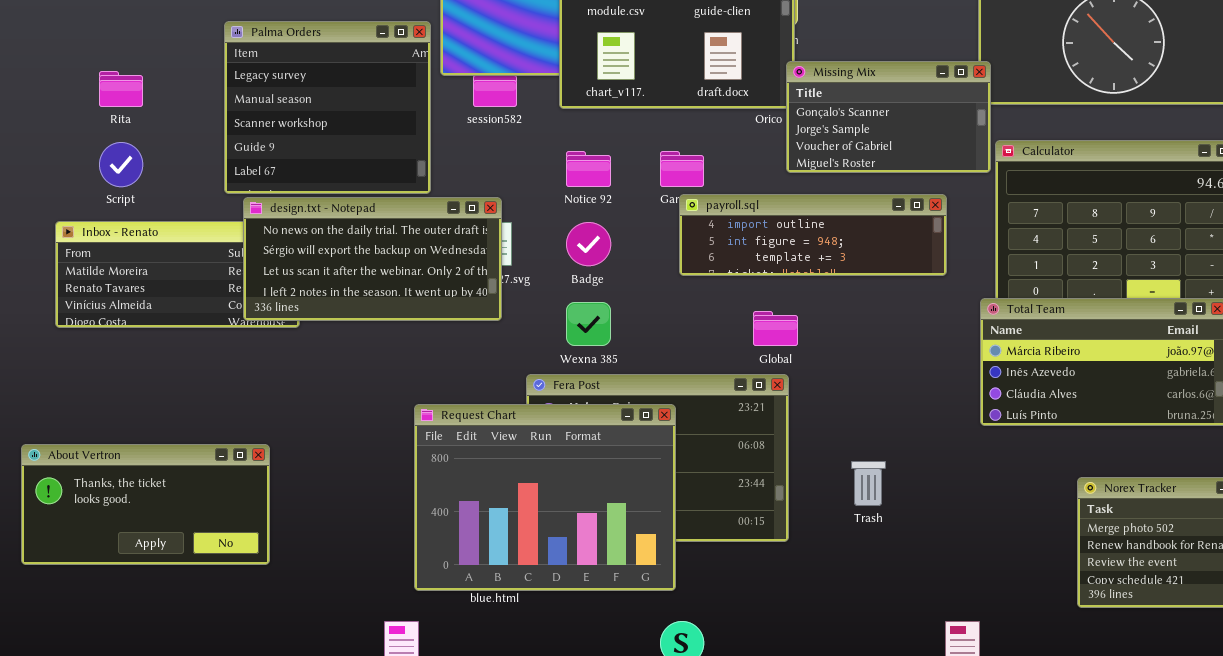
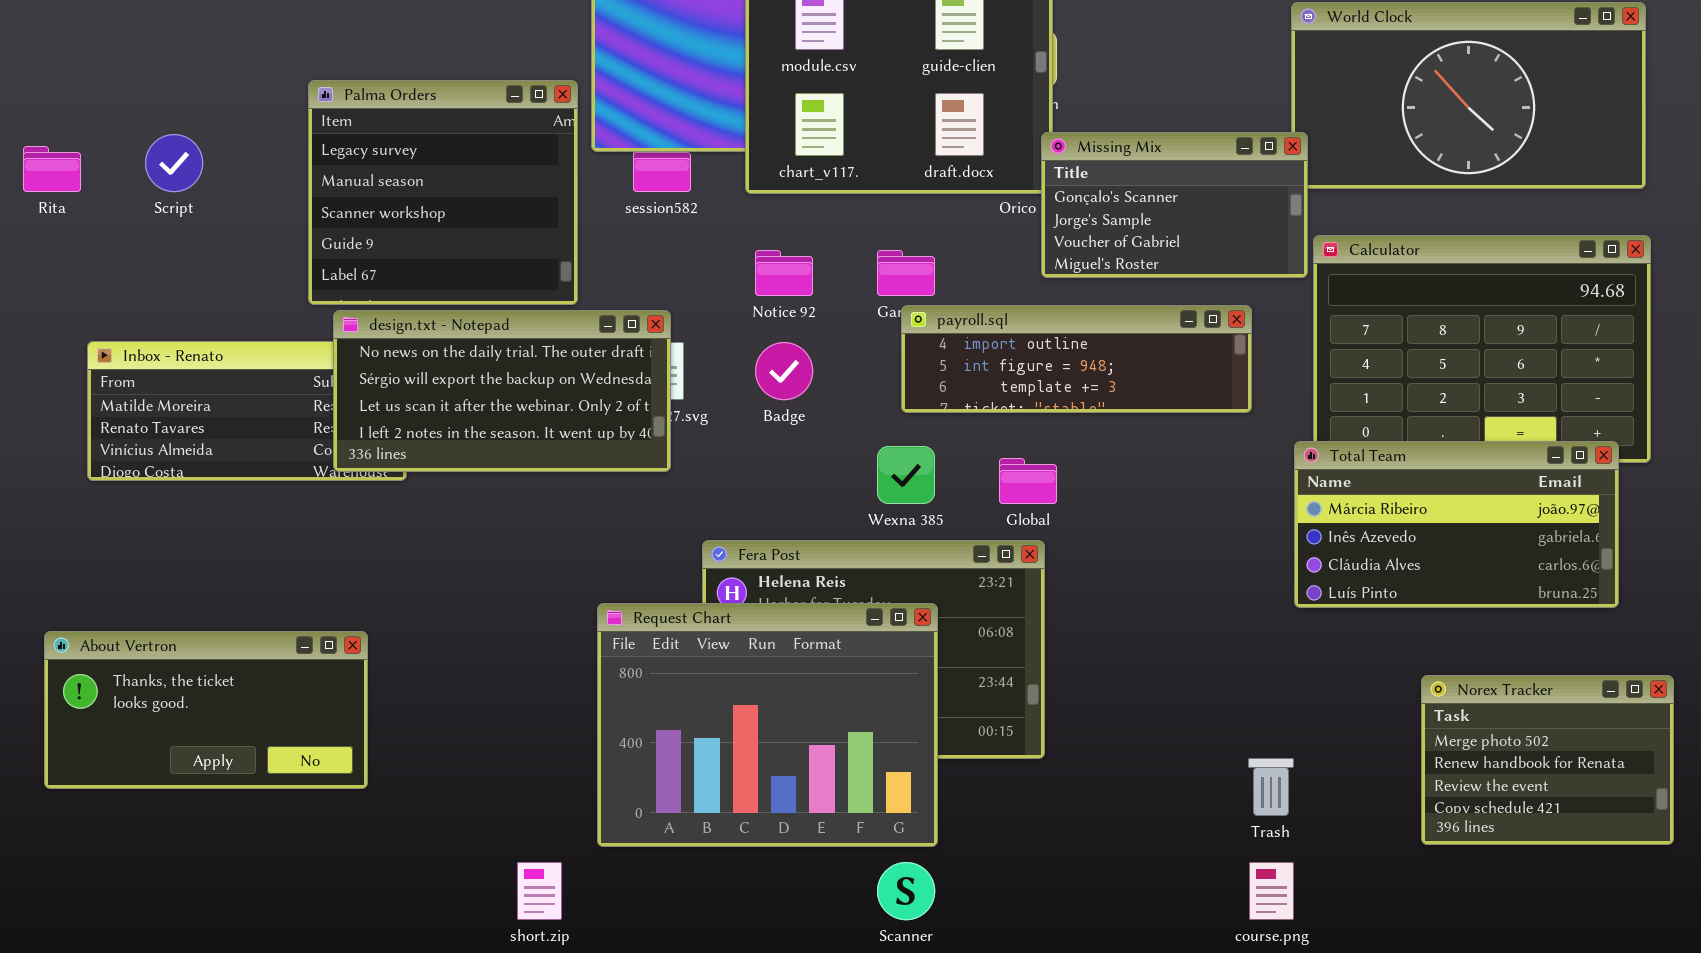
Rita: [99,71,143,107] -> [23,146,81,192], moved
Script: [99,142,143,187] -> [145,134,203,192], moved
Wexna 385: [566,302,611,346] -> [877,446,935,504], moved
Request Chart: [414,404,676,591] -> [597,603,938,847], moved
Trash: [851,461,886,506] -> [1248,758,1294,816], moved

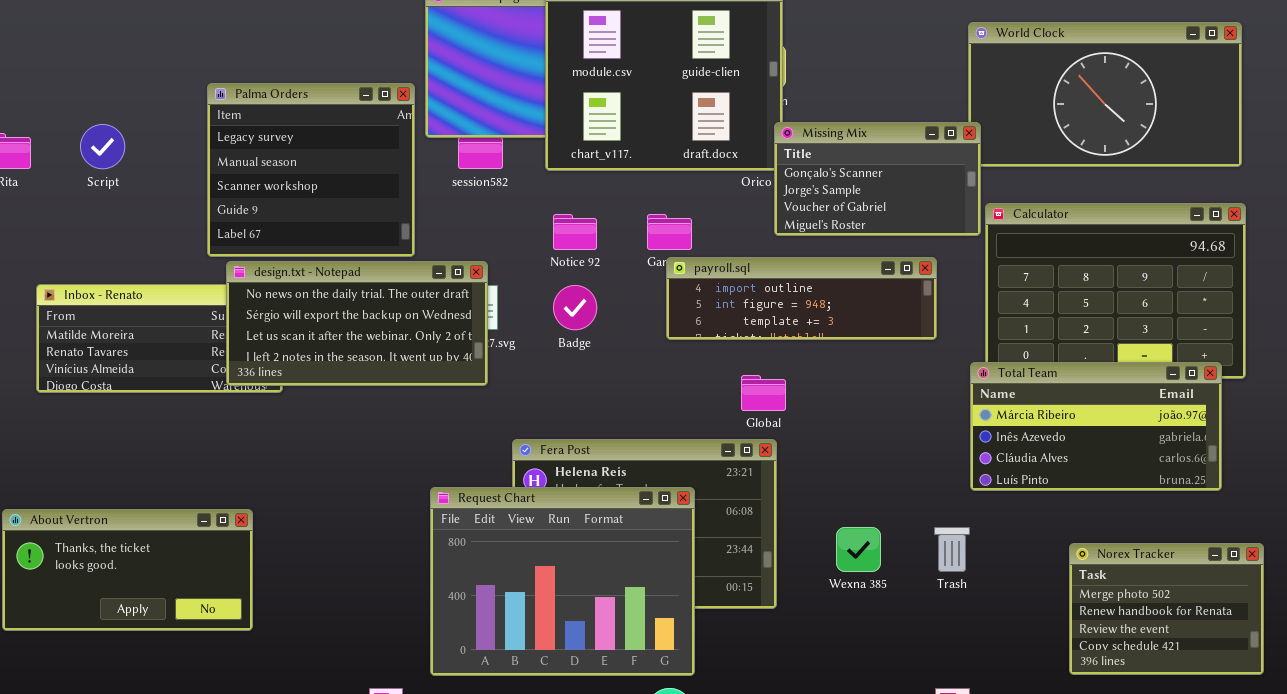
Wexna 385: [877,446,935,504] -> [836,527,881,572], moved
Trash: [1248,758,1294,816] -> [934,527,970,572], moved

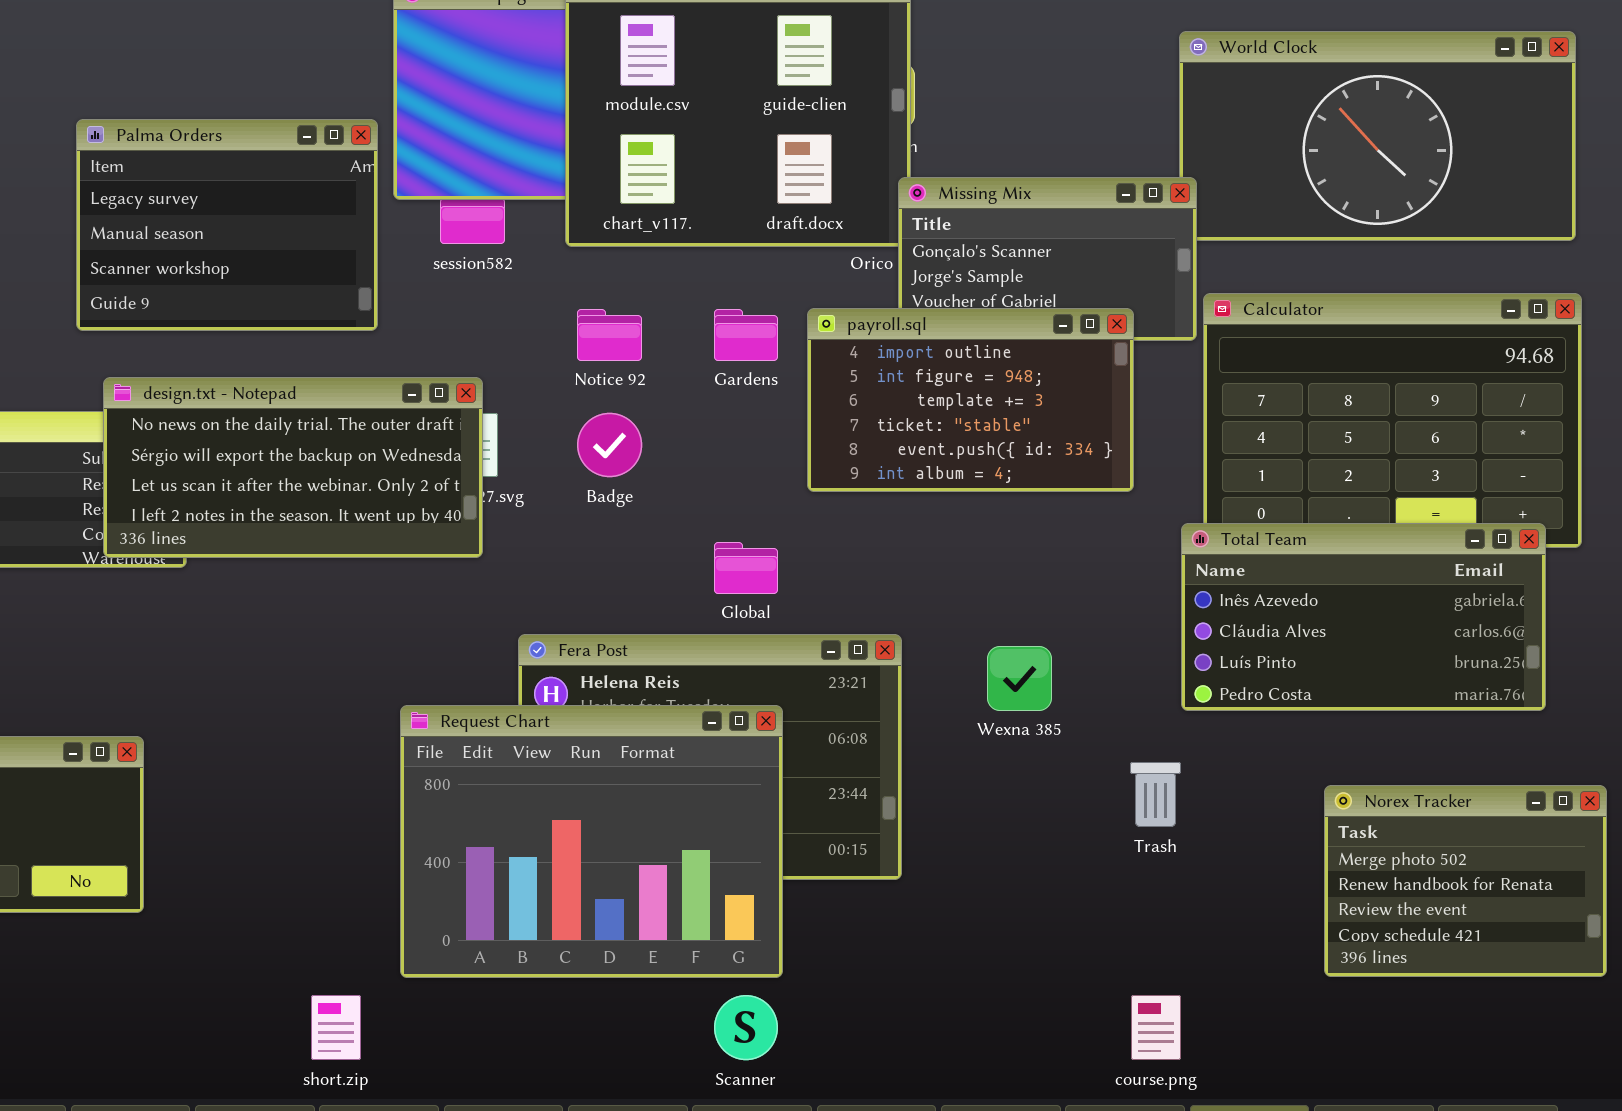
Palma Orders: [207,83,415,257] -> [76,119,378,331], resized
payroll.sql: [666,257,937,340] -> [807,308,1134,492], resized
Total Team: [970,362,1222,491] -> [1181,523,1546,711], scrolled down 1 row
Global: [741,375,786,411] -> [714,542,778,594], moved
Wexna 385: [836,527,881,572] -> [987,646,1052,711], moved

